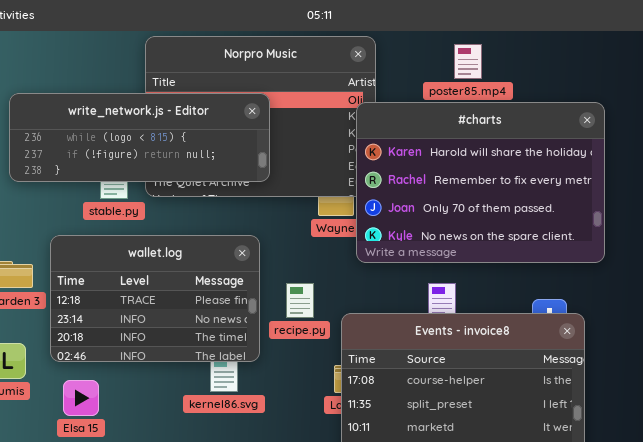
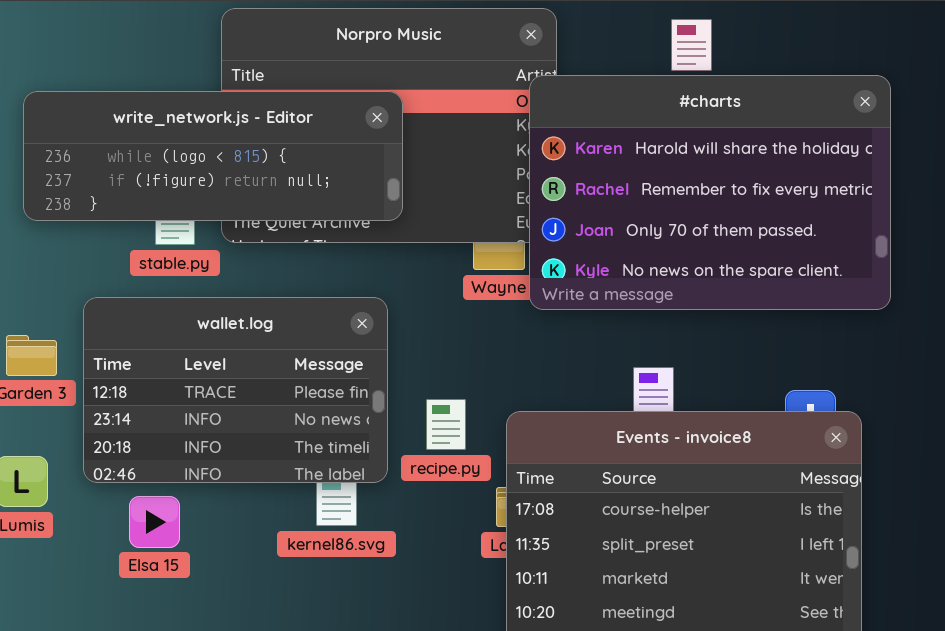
#charts: [356,102,605,263] -> [529,75,891,310], moved
recipe.py: [286,283,314,318] -> [426,399,466,450], moved
Elsa 15: [63,380,99,416] -> [129,496,180,548], moved

